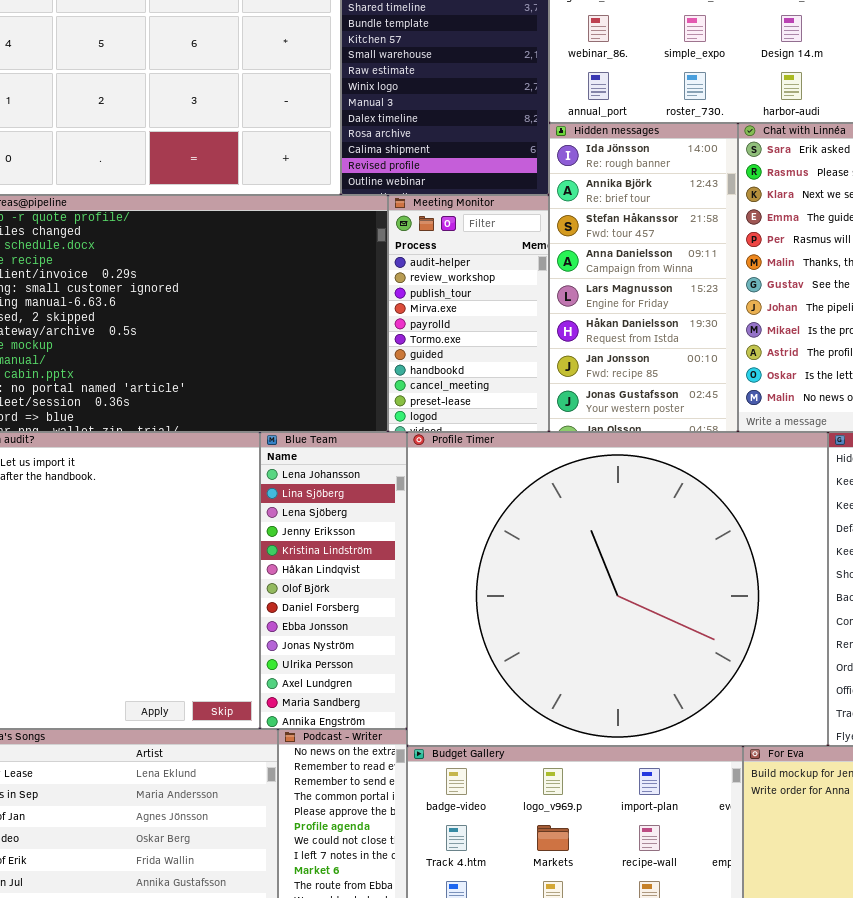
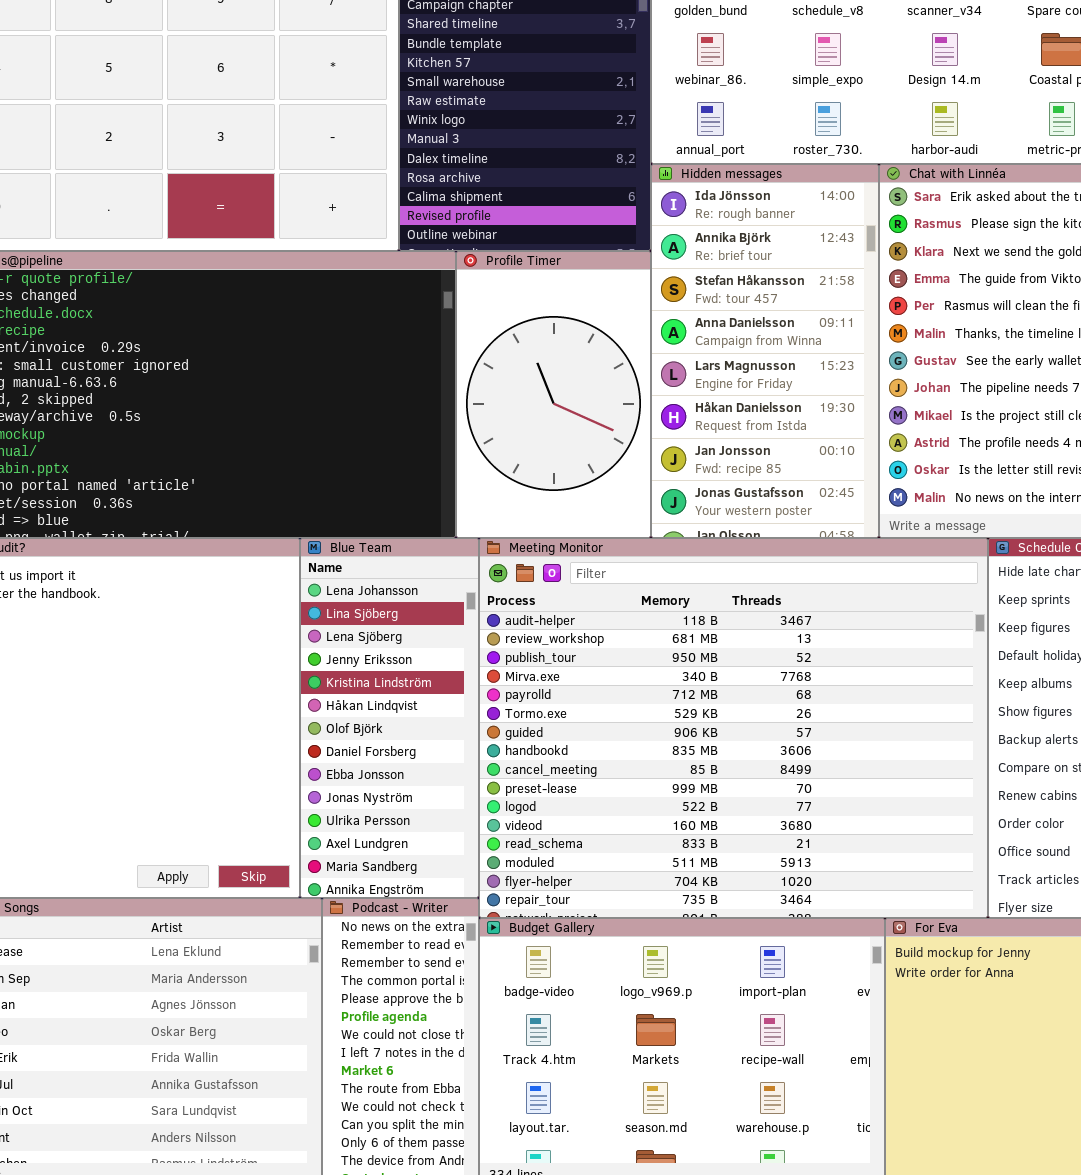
Meeting Monitor: [388,195,549,432] -> [479,538,988,918], moved, resized
Profile Timer: [407,432,828,746] -> [456,251,651,538], moved, resized

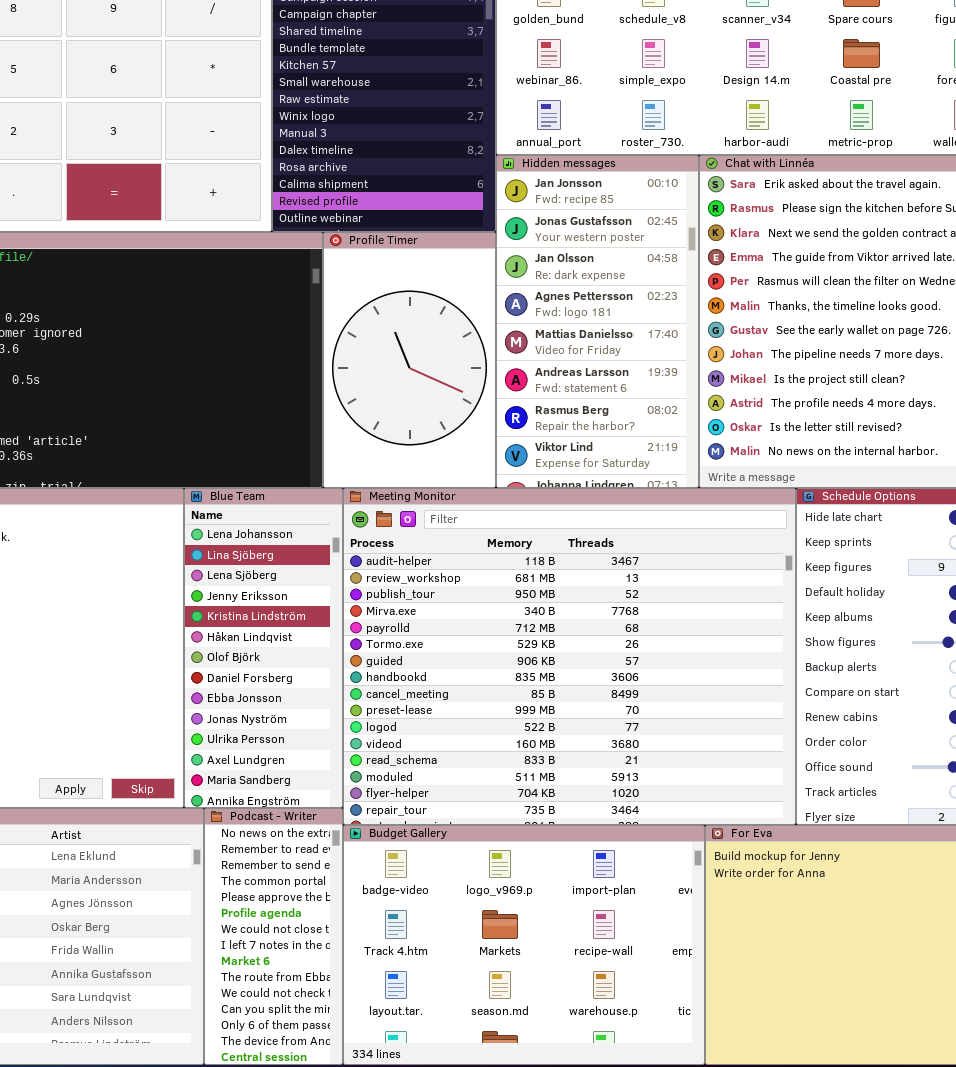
Hidden messages: [651,164,879,538] -> [496,155,699,488], scrolled down 6 rows

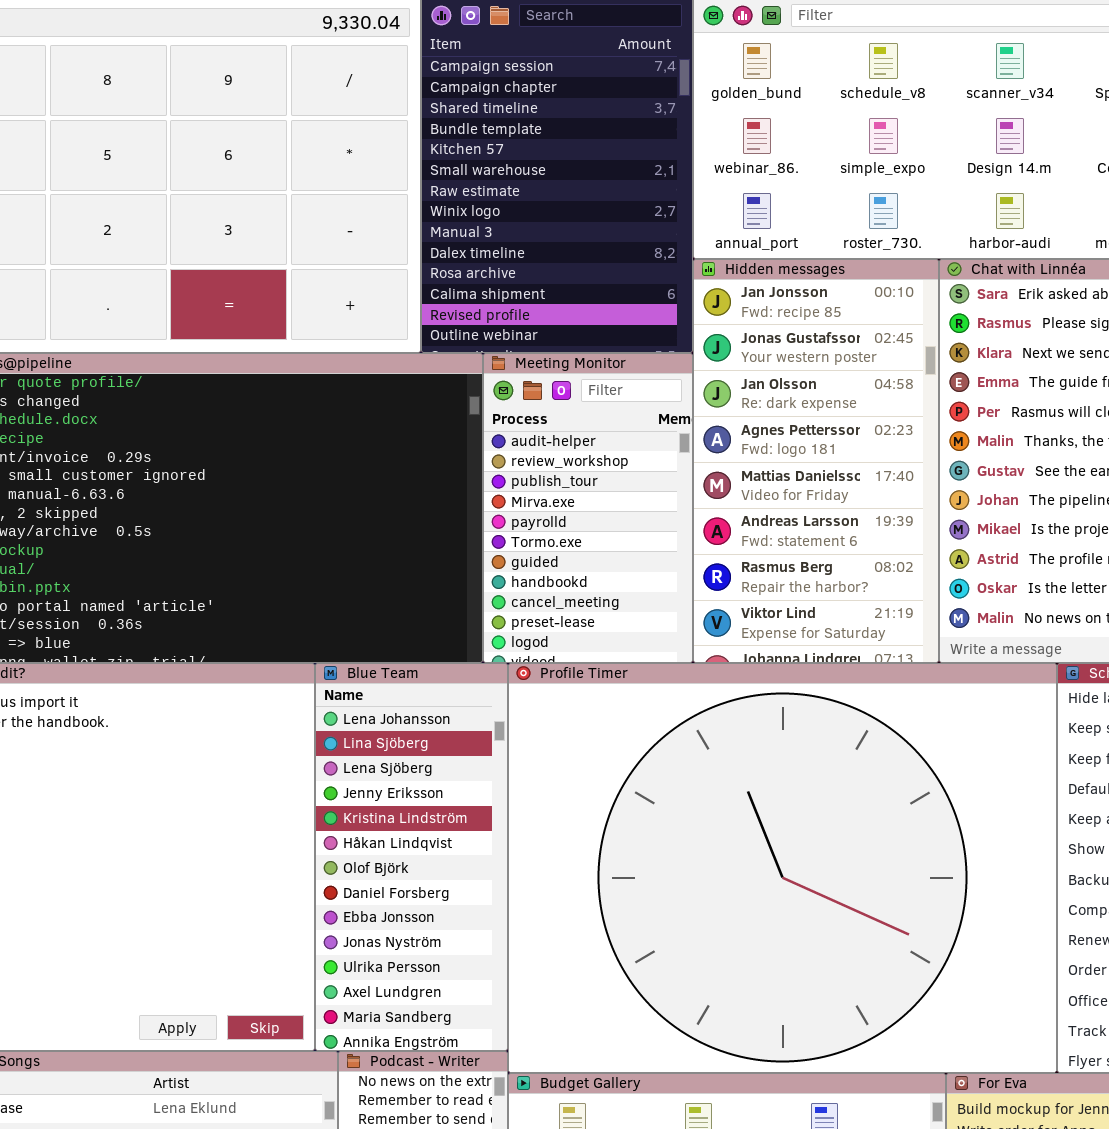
Profile Timer: [323,232,496,488] -> [508,663,1057,1073], moved, resized
Meeting Monitor: [343,488,796,825] -> [483,353,693,663], moved, resized

